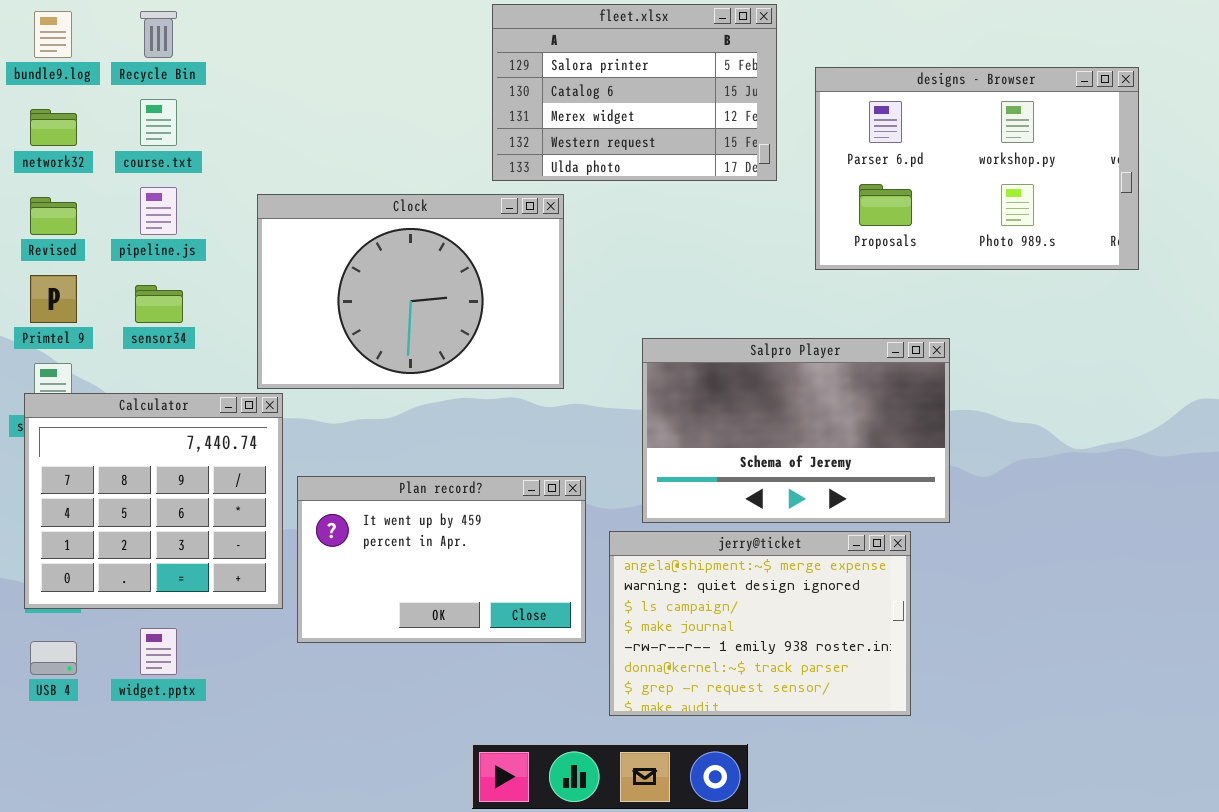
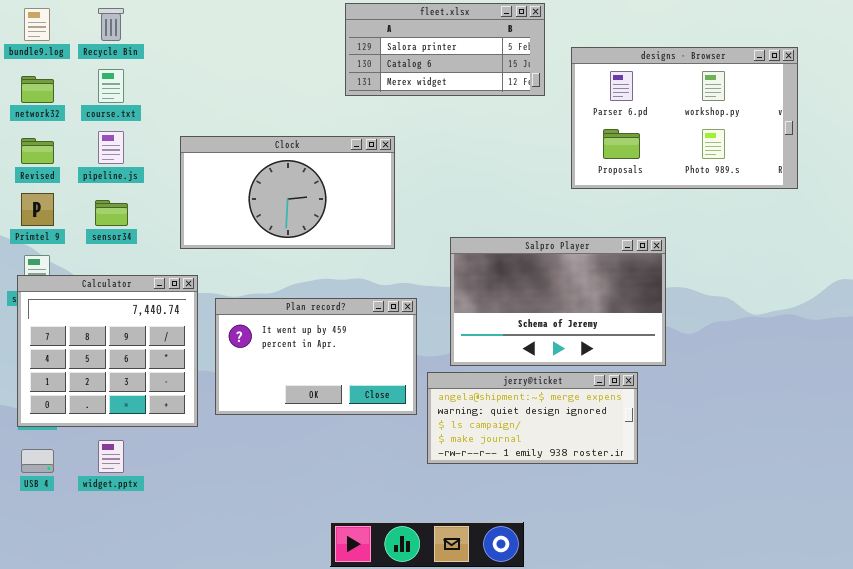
fleet.xlsx: [492,4,777,181] -> [345,3,545,96], resized
Clock: [257,194,564,389] -> [180,136,395,249], resized
Plan record?: [297,476,586,643] -> [215,298,417,415], moved
jerry@ticket: [609,531,911,716] -> [427,372,638,464], resized

